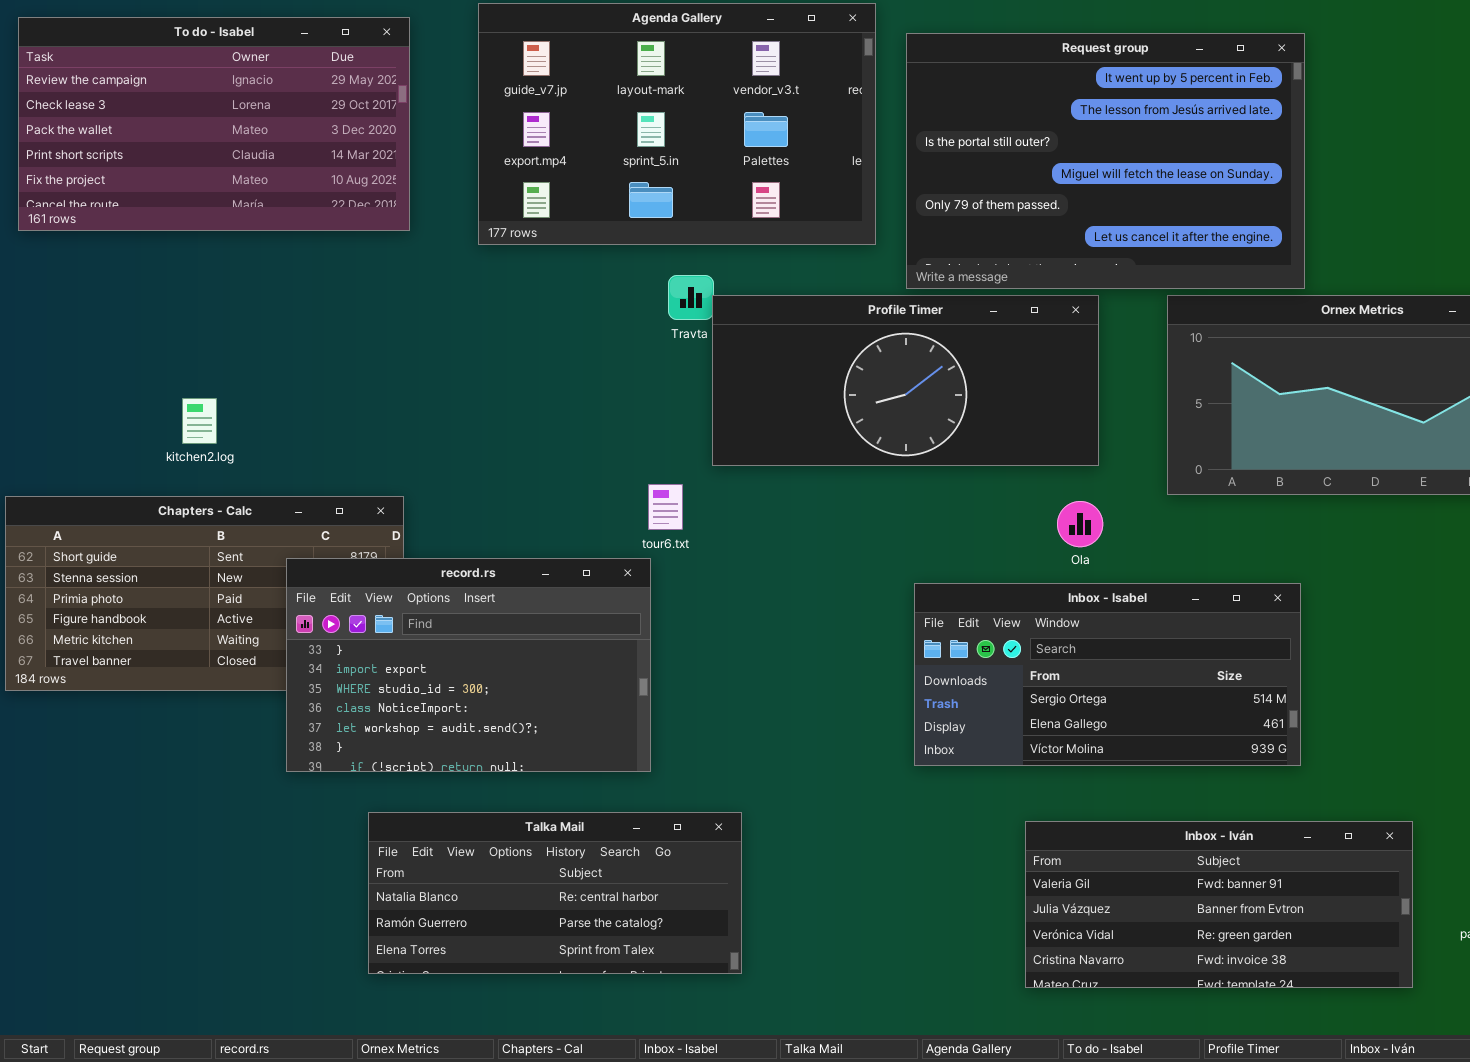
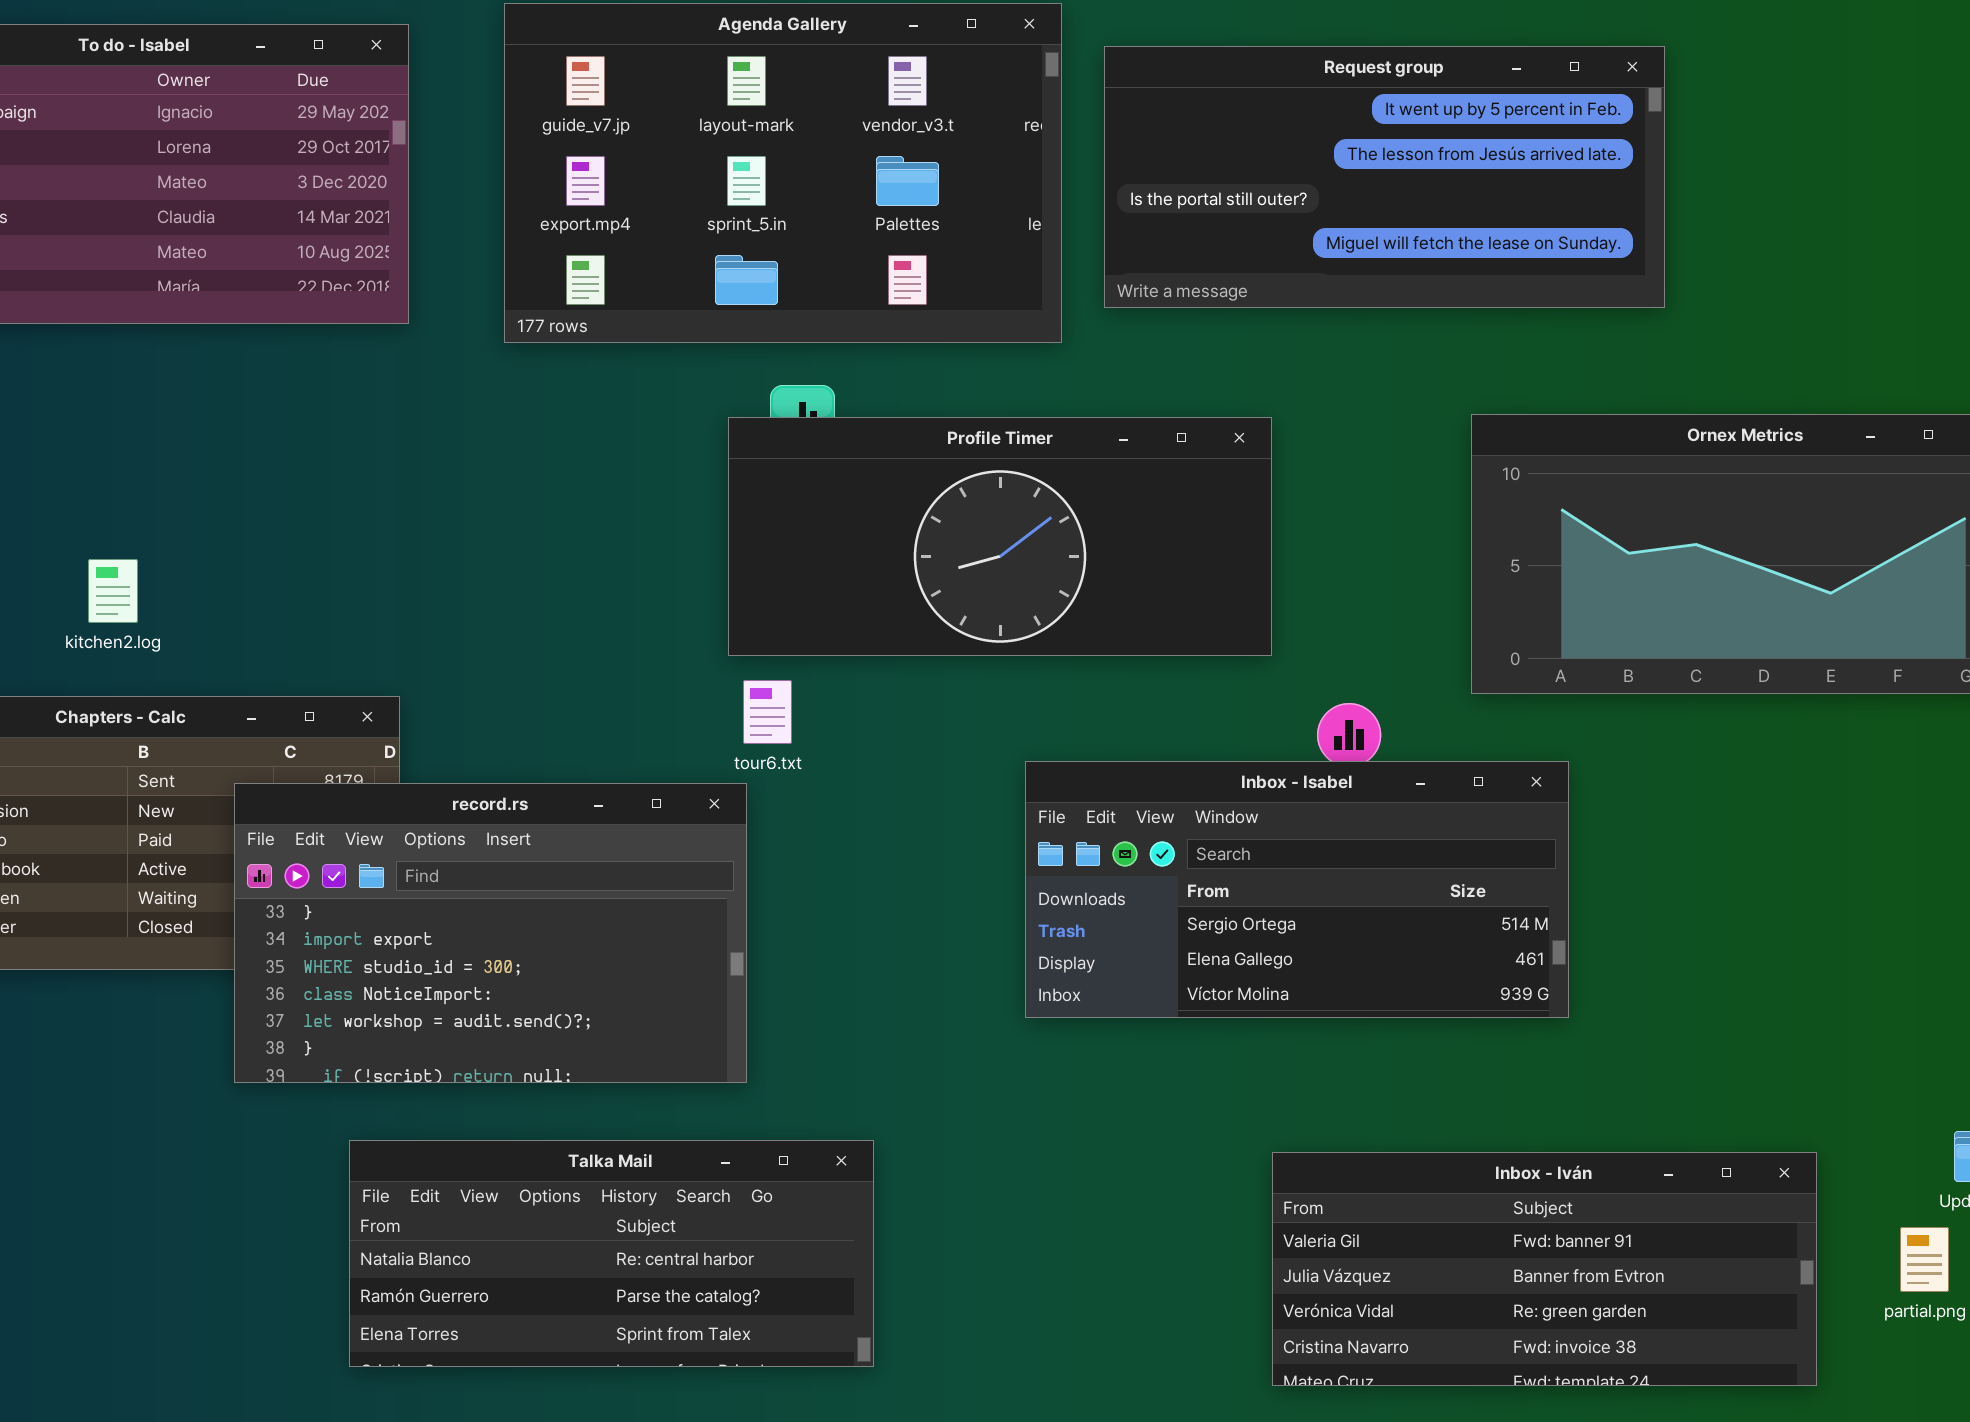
Request group: [906,33,1305,289] -> [1104,46,1665,308], resized
Profile Timer: [712,295,1099,466] -> [728,417,1272,656], moved
Inbox - Isabel: [914,583,1301,766] -> [1025,761,1569,1018], moved

